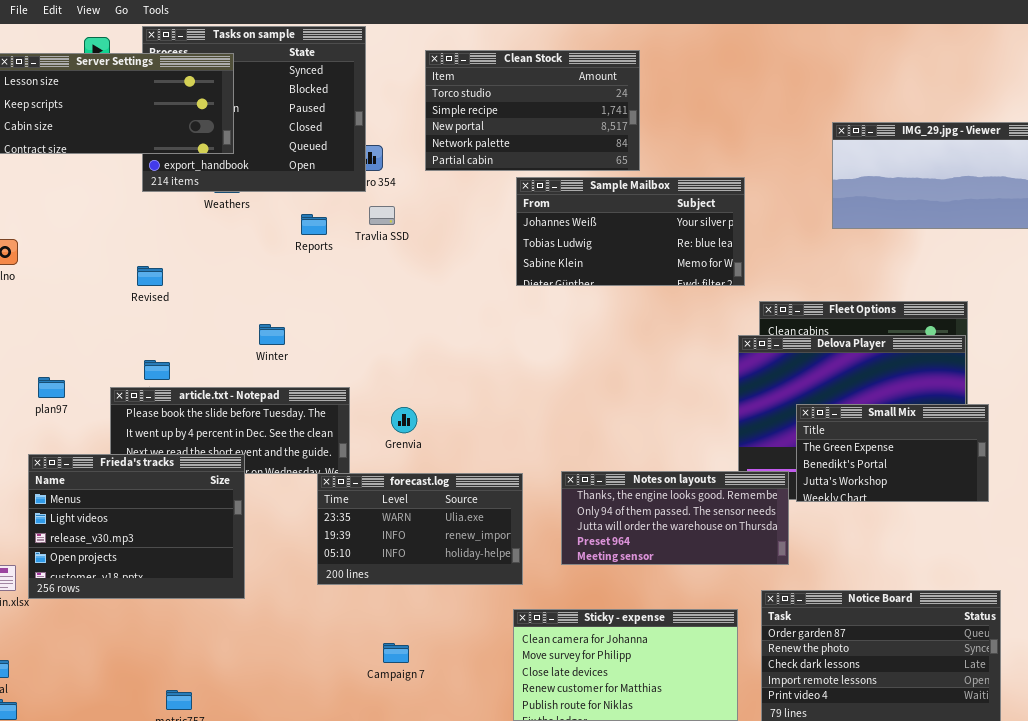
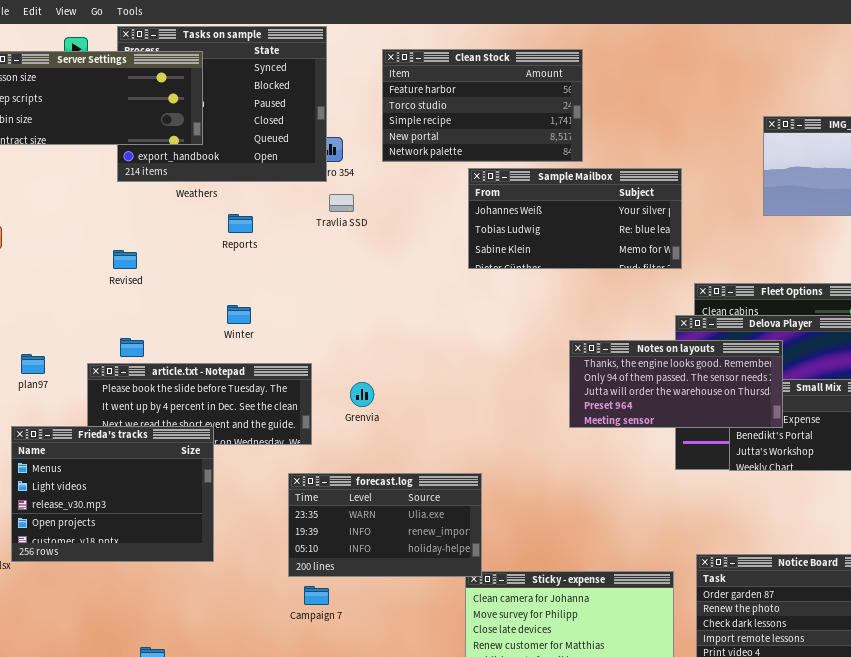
Clean Stock: [425,50,640,171] -> [382,49,583,162], scrolled up 1 row
Reports: [301,214,327,235] -> [228,214,253,233], moved
Notes on layouts: [561,471,789,565] -> [569,340,783,428], moved
forecast.log: [317,473,523,585] -> [288,473,482,577], moved
Campaign 7: [383,643,409,663] -> [304,586,329,605], moved

